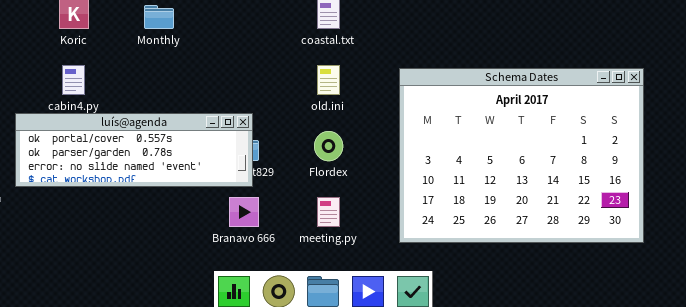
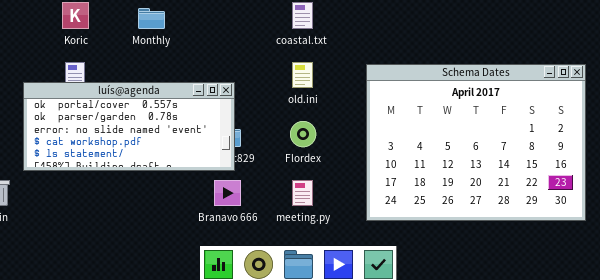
luís@agenda: [15,113,253,187] -> [23,82,235,171], resized

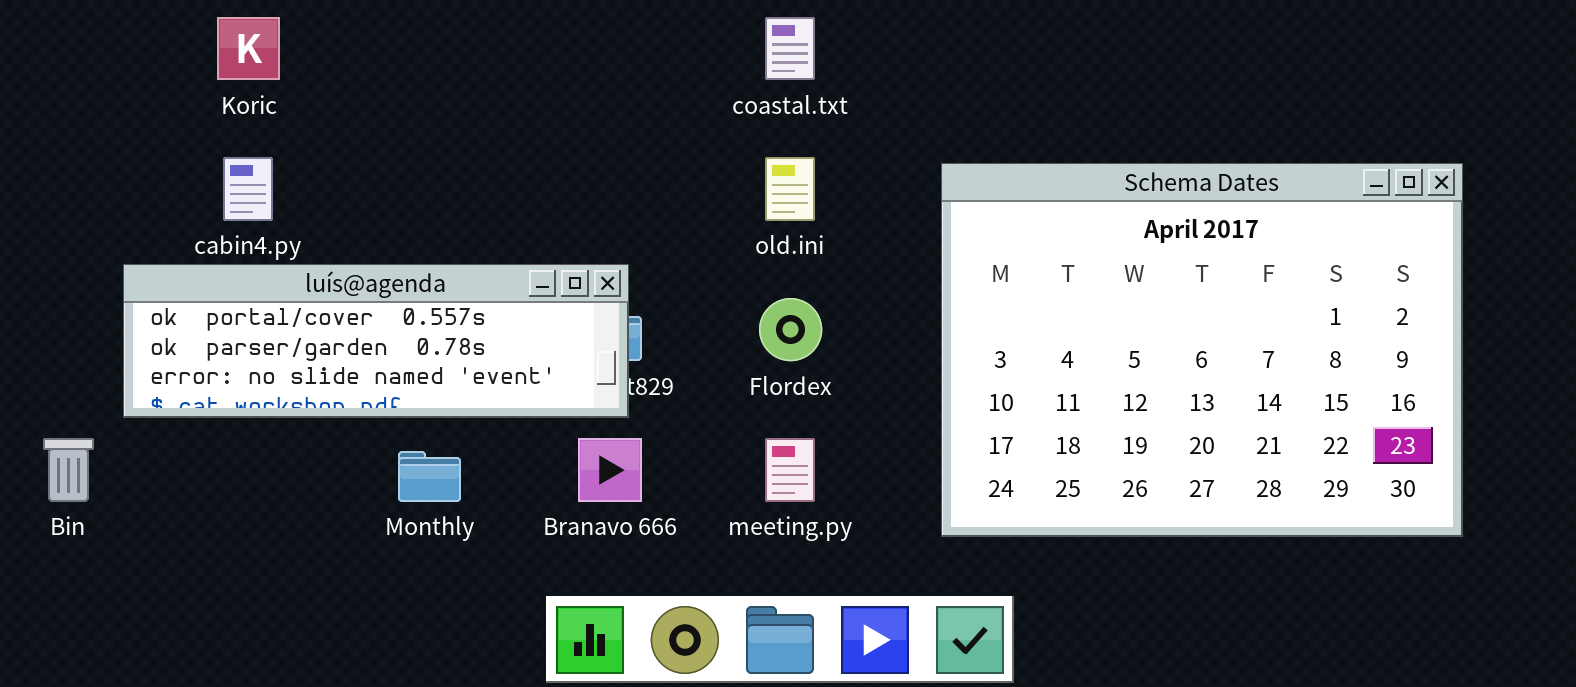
Monthly: [138,8,165,29] -> [398,451,461,502], moved
luís@agenda: [23,82,235,171] -> [123,264,629,418], resized

